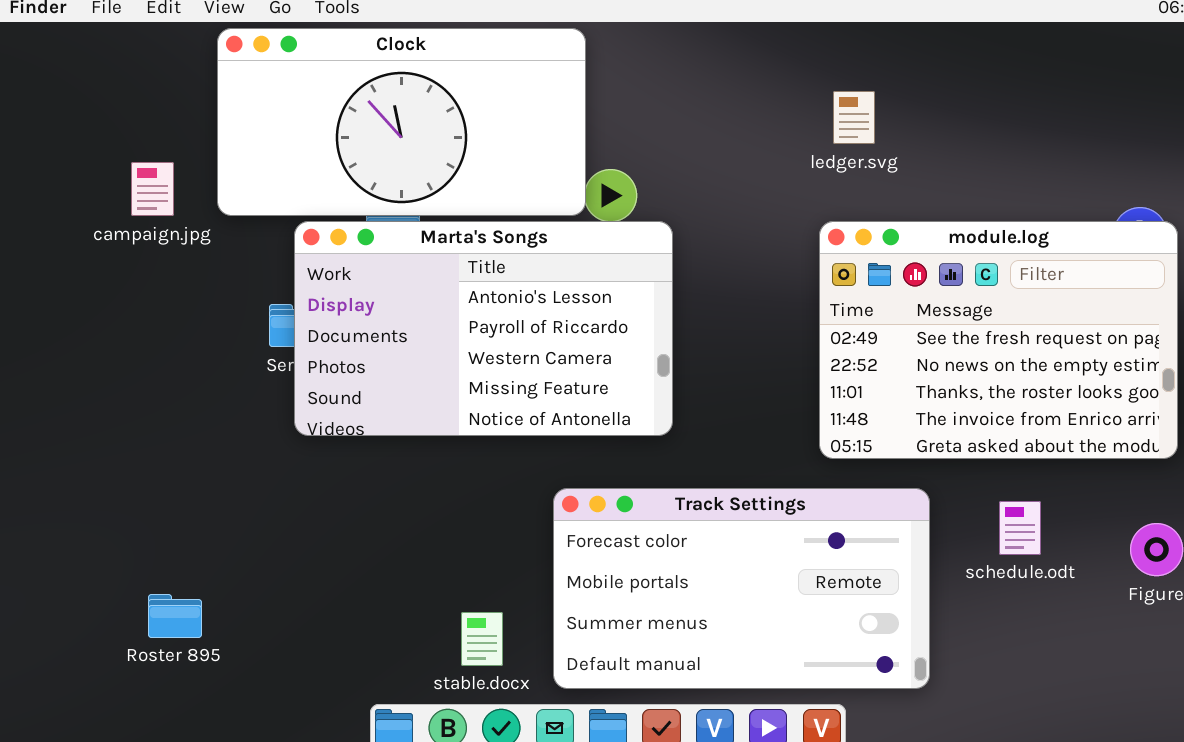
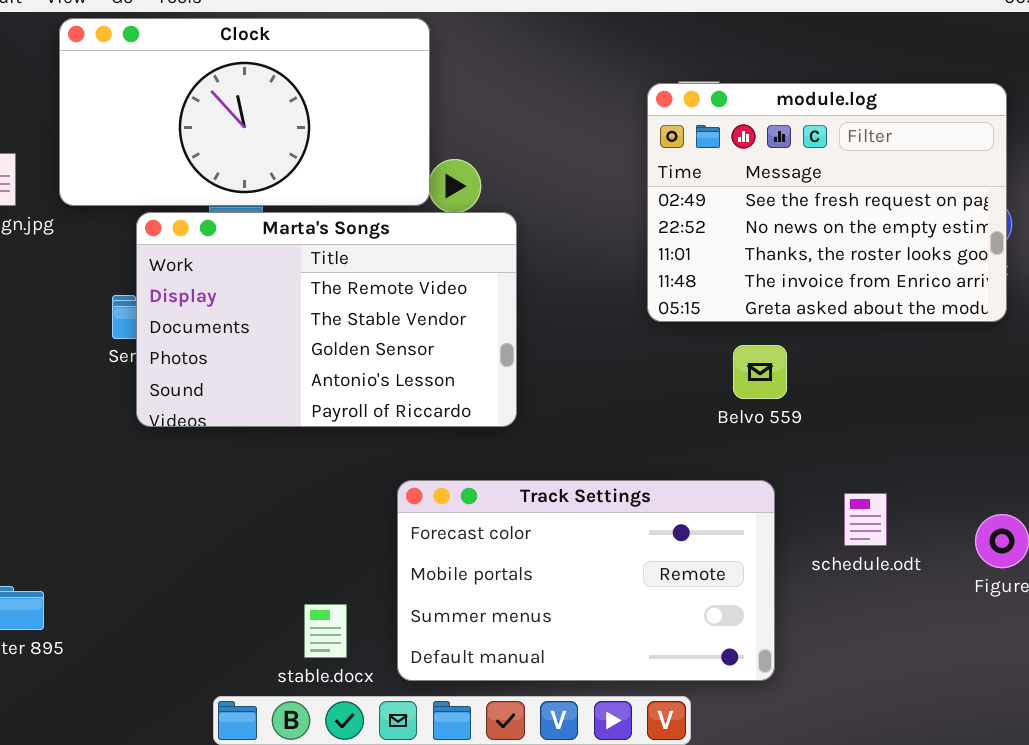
Marta's Songs: [294,221,673,436] -> [136,212,517,427], scrolled up 3 rows
module.log: [819,221,1178,459] -> [647,83,1007,322], moved

